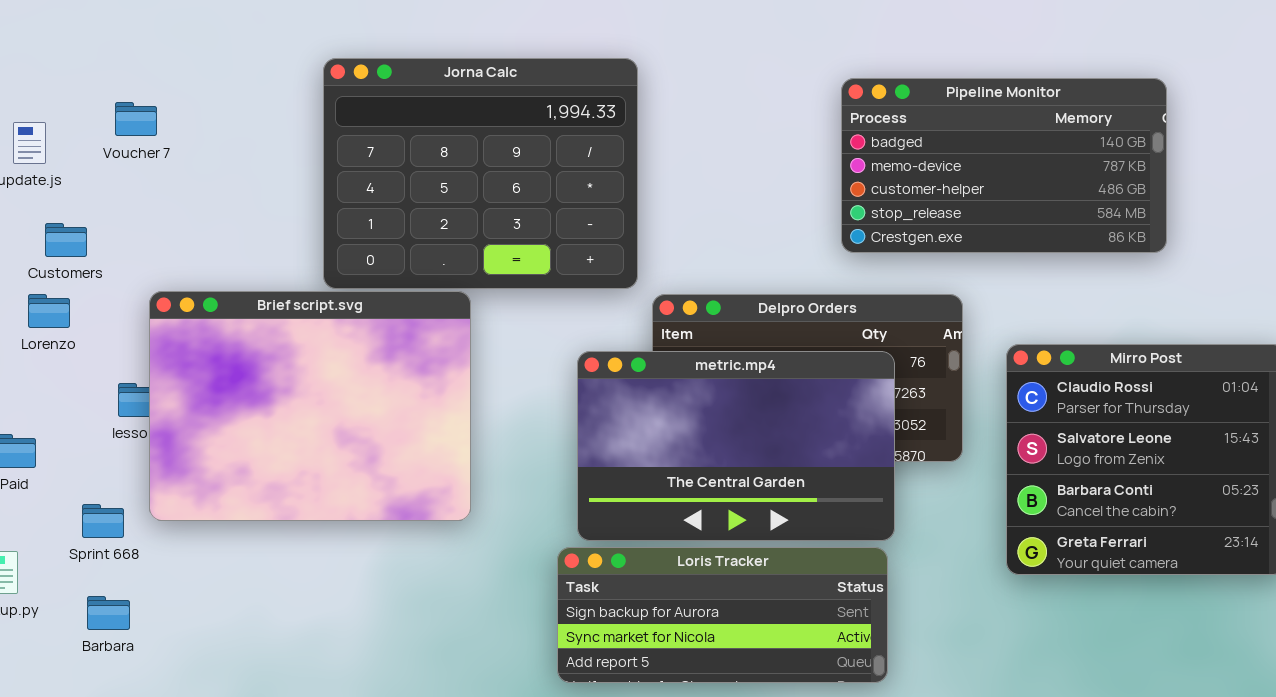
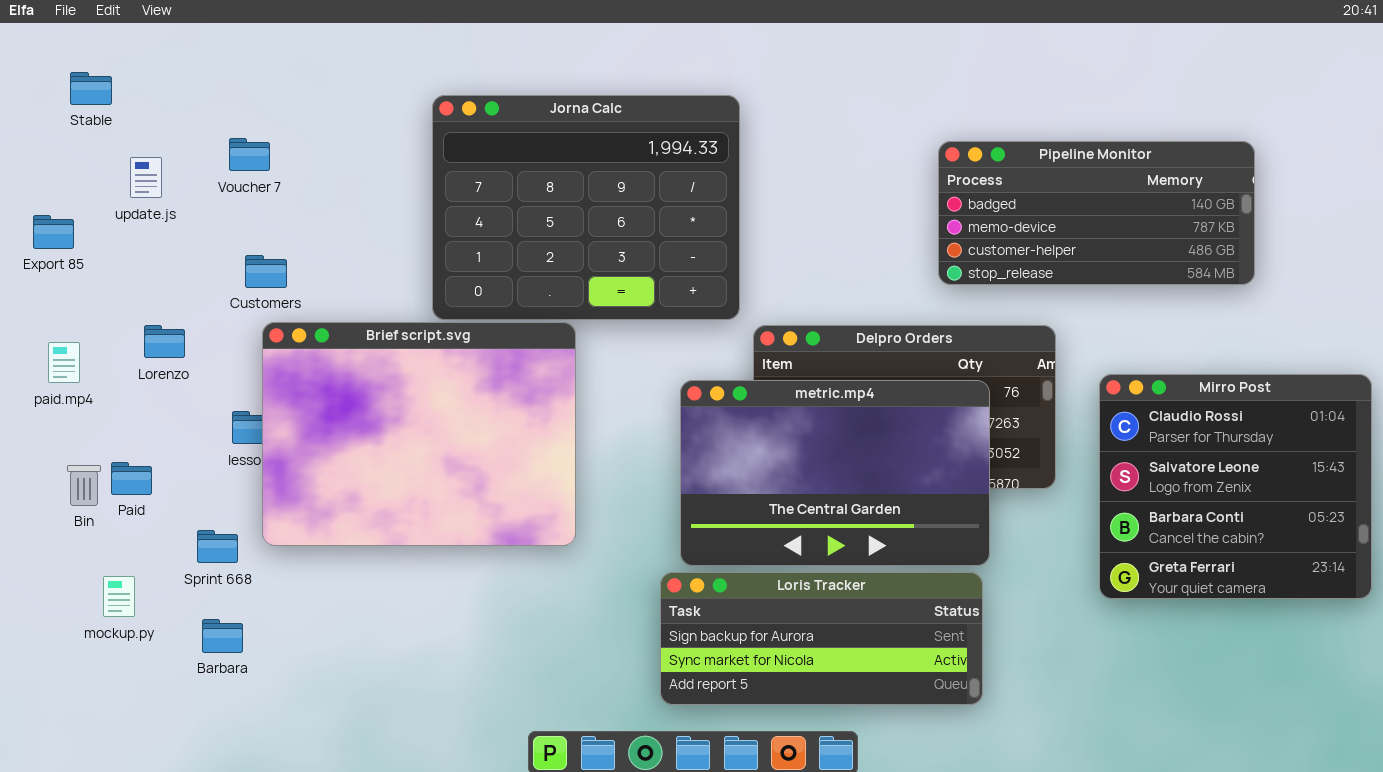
Pipeline Monitor: [841,78,1167,253] -> [938,141,1255,285], resized
Customers: [45,223,87,257] -> [245,255,287,288], moved

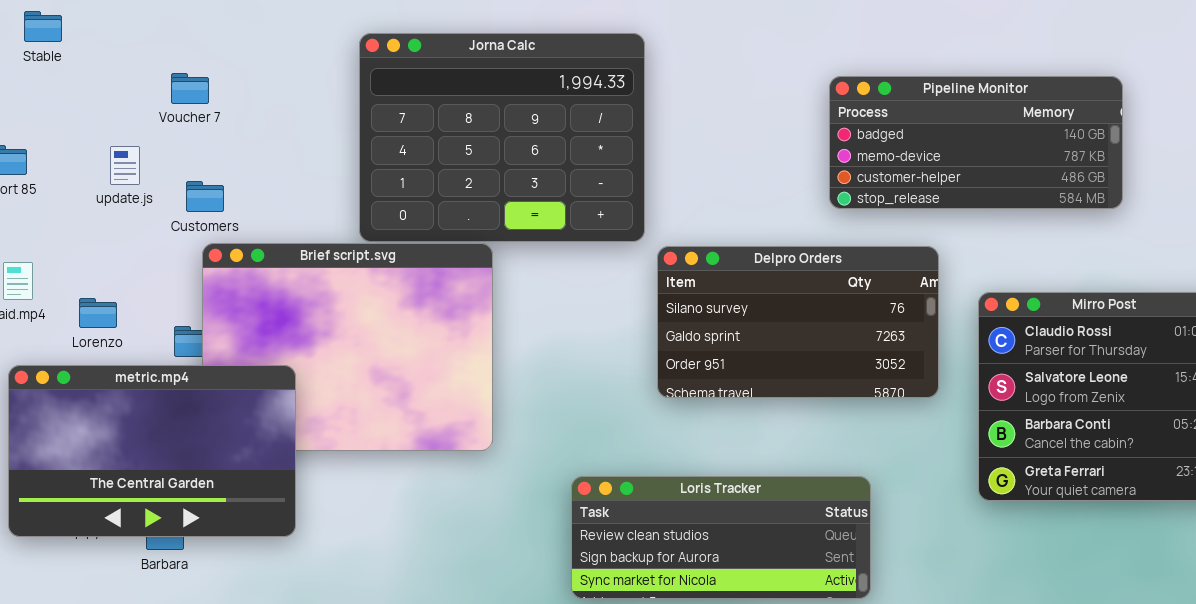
update.js: [130,157,162,198] -> [110,146,140,185], moved
Lorenzo: [144,325,185,358] -> [79,298,117,328], moved
metric.mp4: [680,380,990,566] -> [8,365,296,537], moved
Loris Tracker: [660,572,983,705] -> [571,476,871,599], scrolled up 1 row

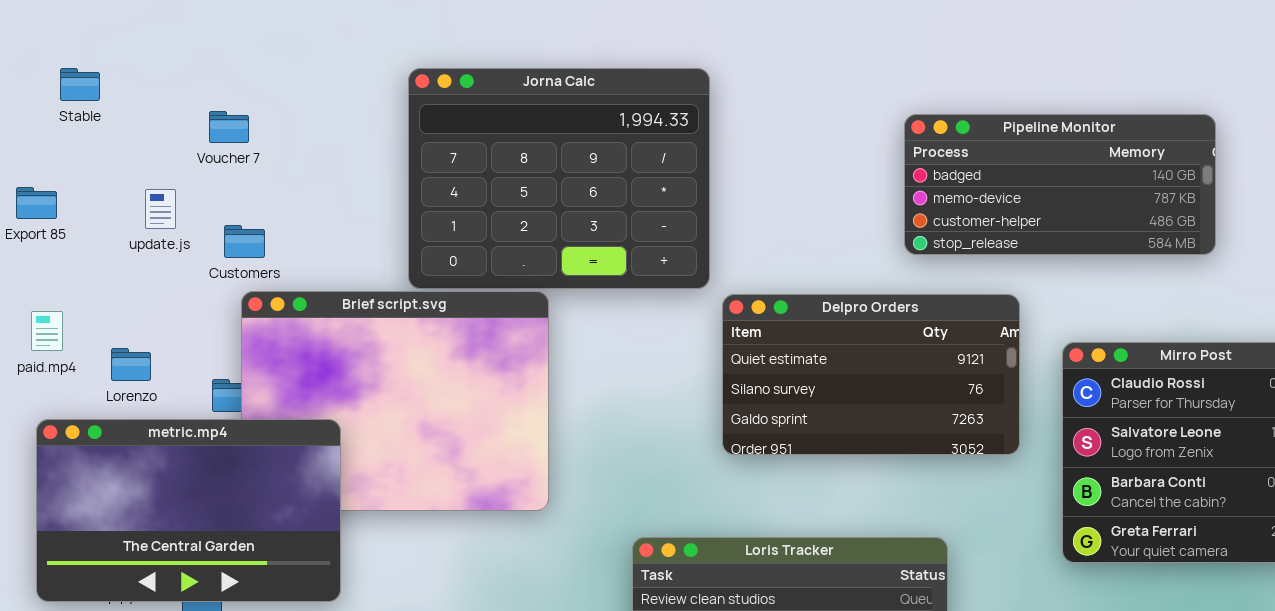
Stable: [24,11,62,42] -> [60,68,100,101], moved
Delpro Orders: [657,246,939,398] -> [722,294,1020,455], scrolled up 1 row

